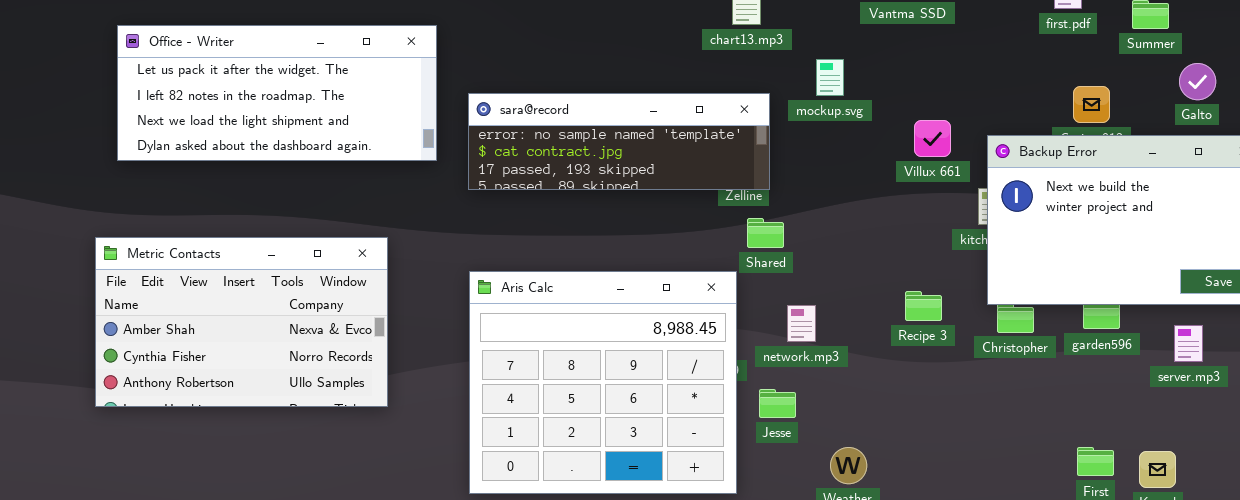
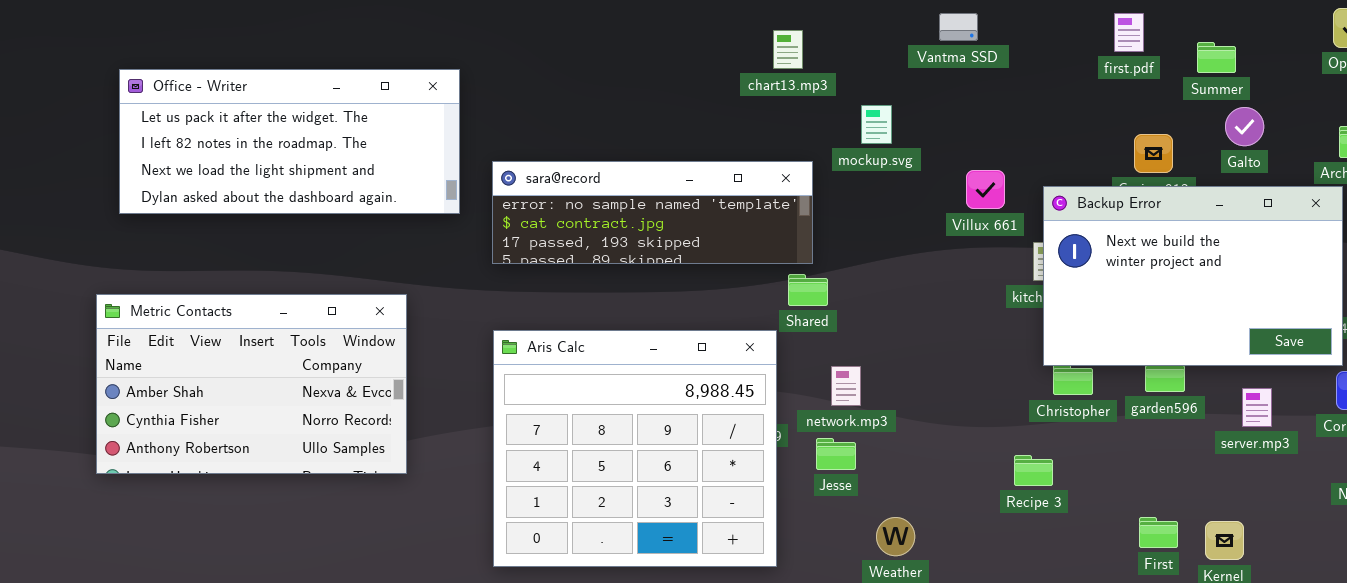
Galto: [1179,63,1216,100] -> [1225,107,1264,146], moved
sara@record: [468,93,770,190] -> [492,161,813,264], moved
Recipe 3: [905,291,942,321] -> [1014,455,1053,486], moved
Jesse: [759,389,796,418] -> [816,438,856,470], moved

